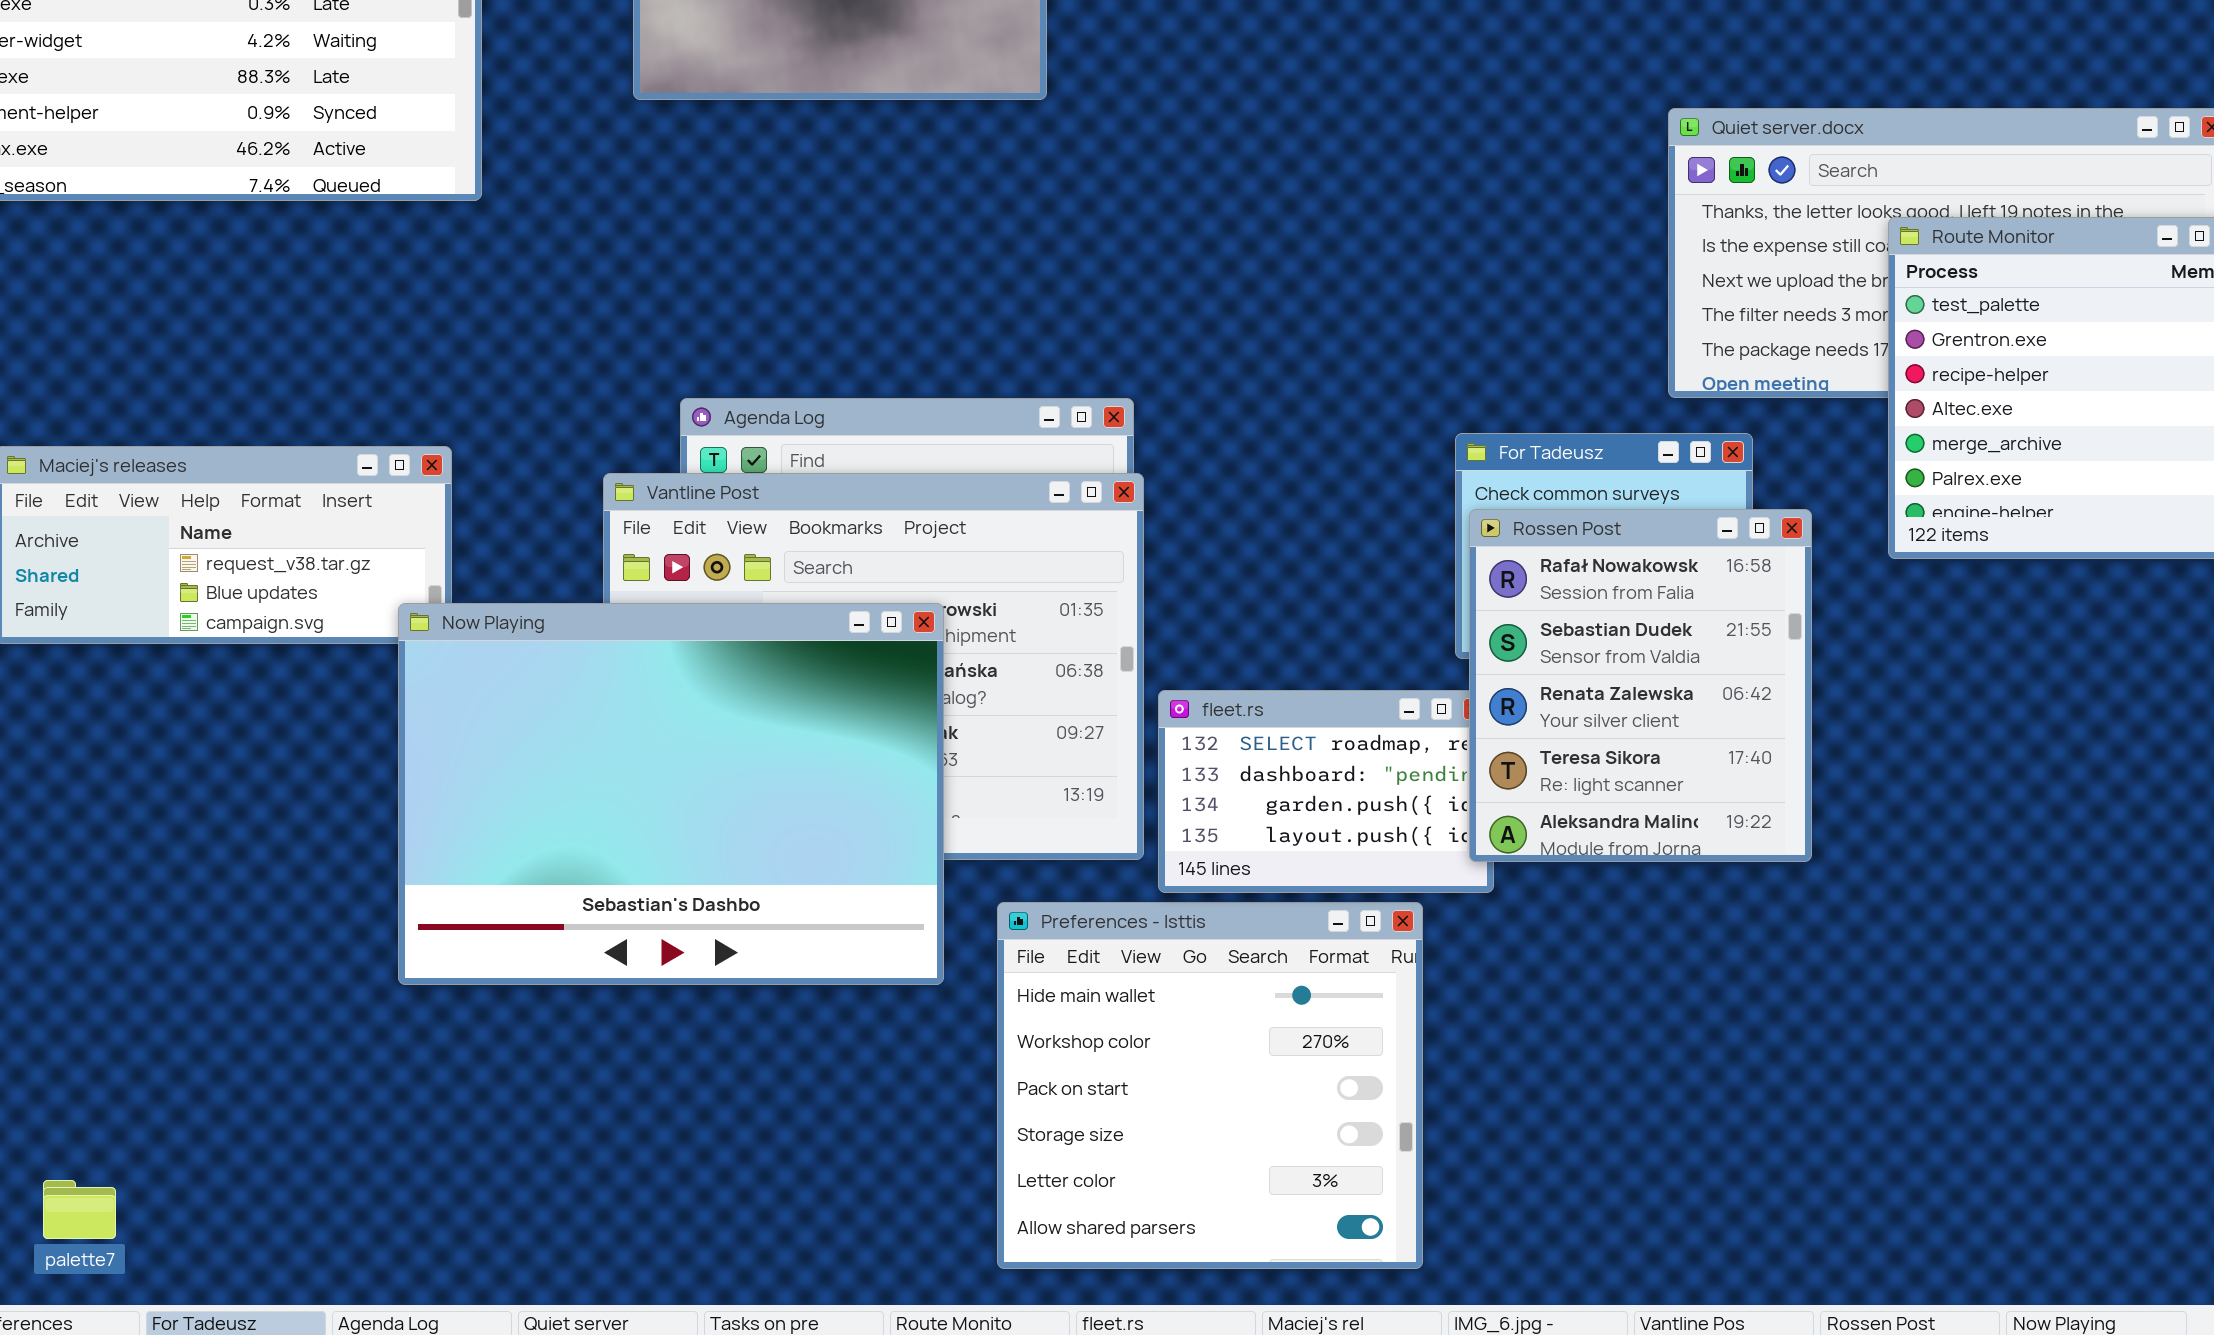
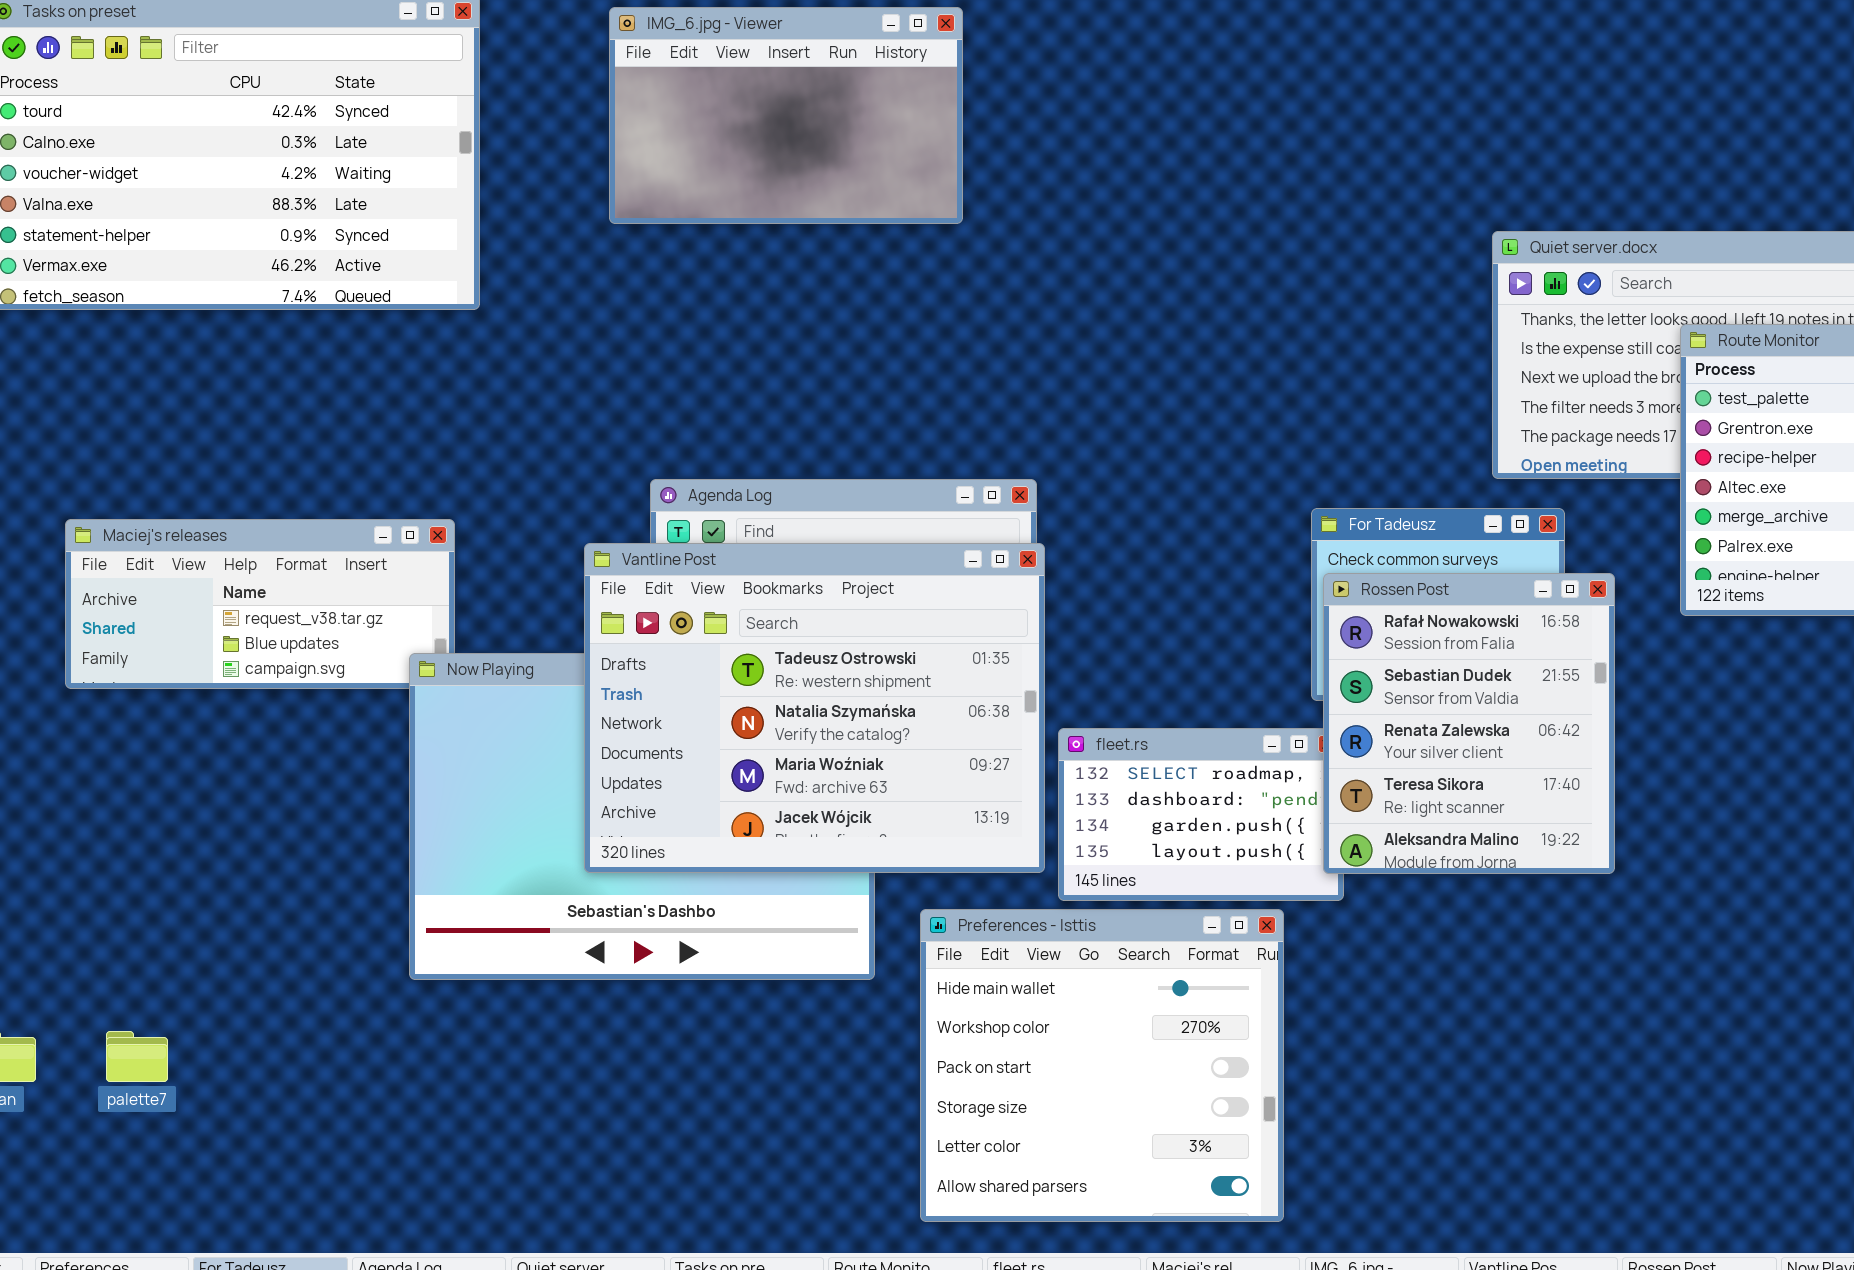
Vantline Post: [603,473,1144,860] -> [584,543,1045,873], raised
palette7: [43,1180,116,1239] -> [106,1031,168,1082], moved

